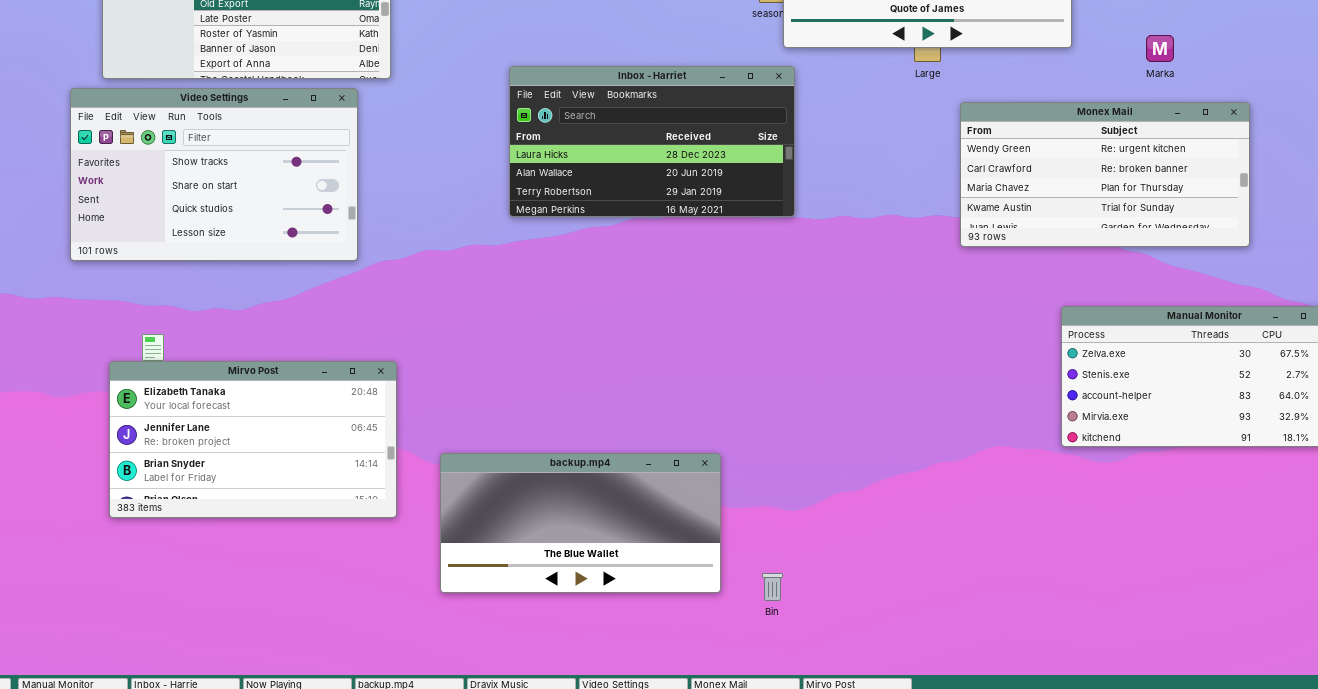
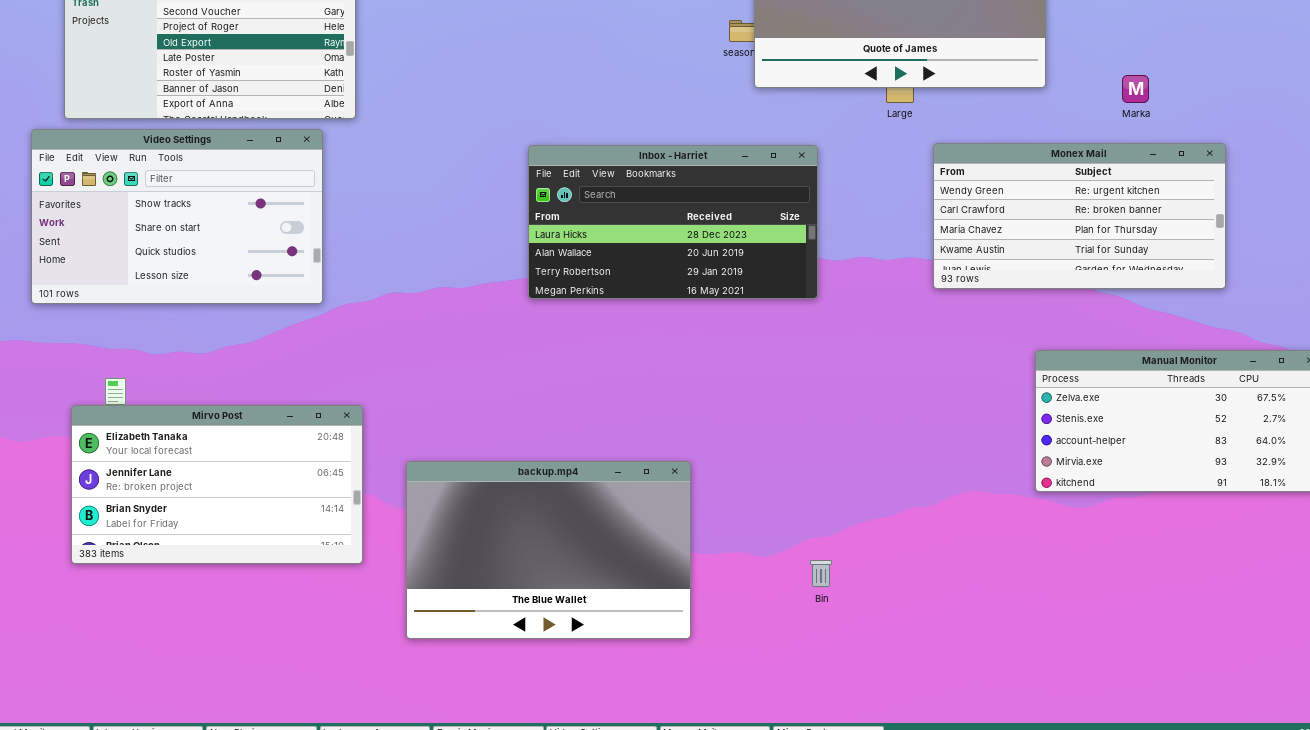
Inbox - Harriet: [509,66,795,217] -> [528,145,818,299], moved
backup.mp4: [440,453,721,593] -> [406,461,691,639], resized
Bin: [762,573,783,601] -> [810,560,832,587], moved

